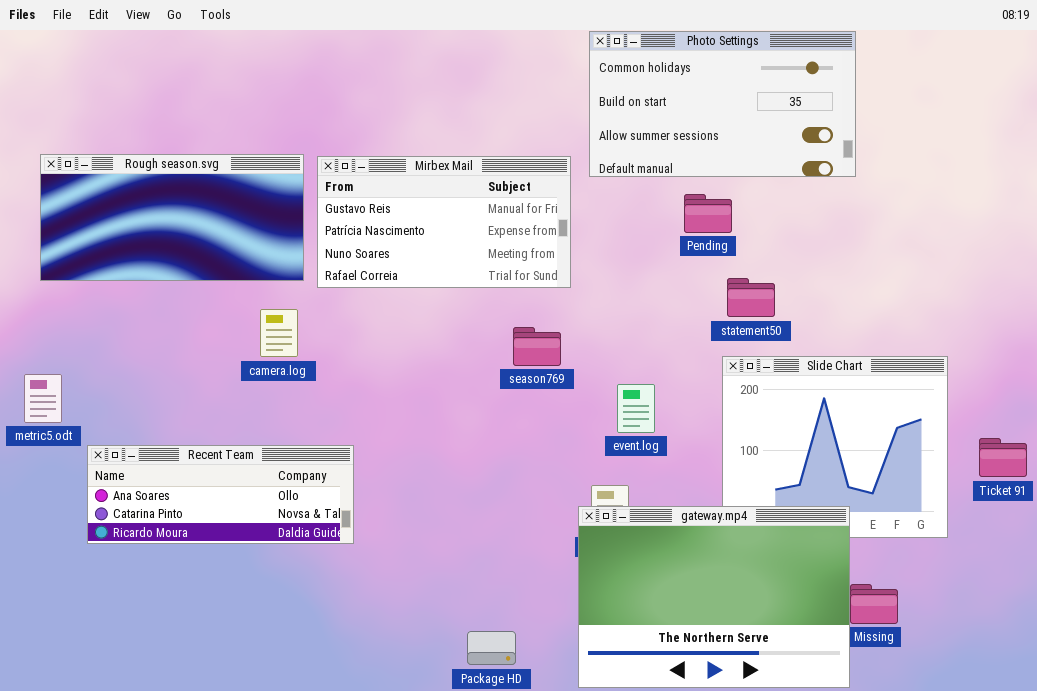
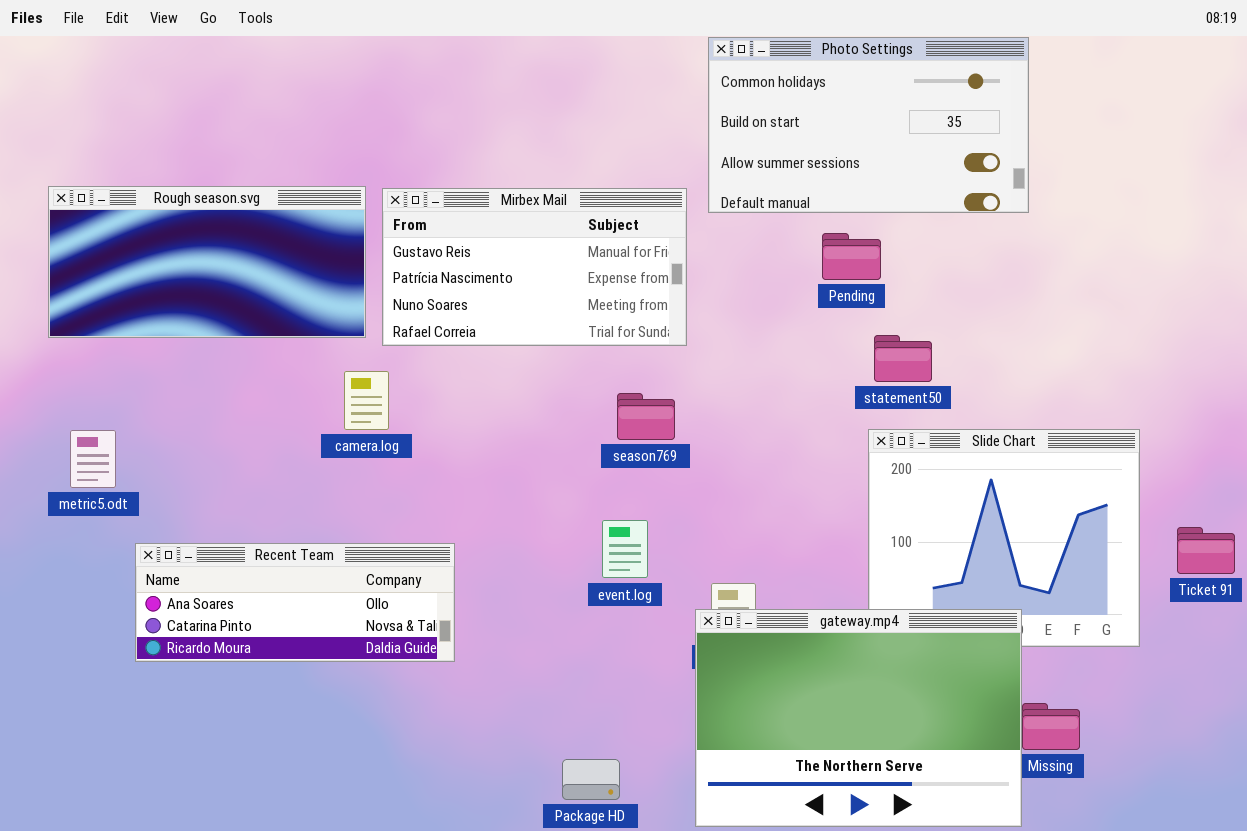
camera.log: [260,309,298,357] -> [344,371,389,430], moved
metric5.odt: [24,374,62,423] -> [70,430,116,488], moved
event.log: [617,384,655,433] -> [602,520,648,578], moved
Recent Team: [87,445,354,544] -> [135,543,455,662], moved

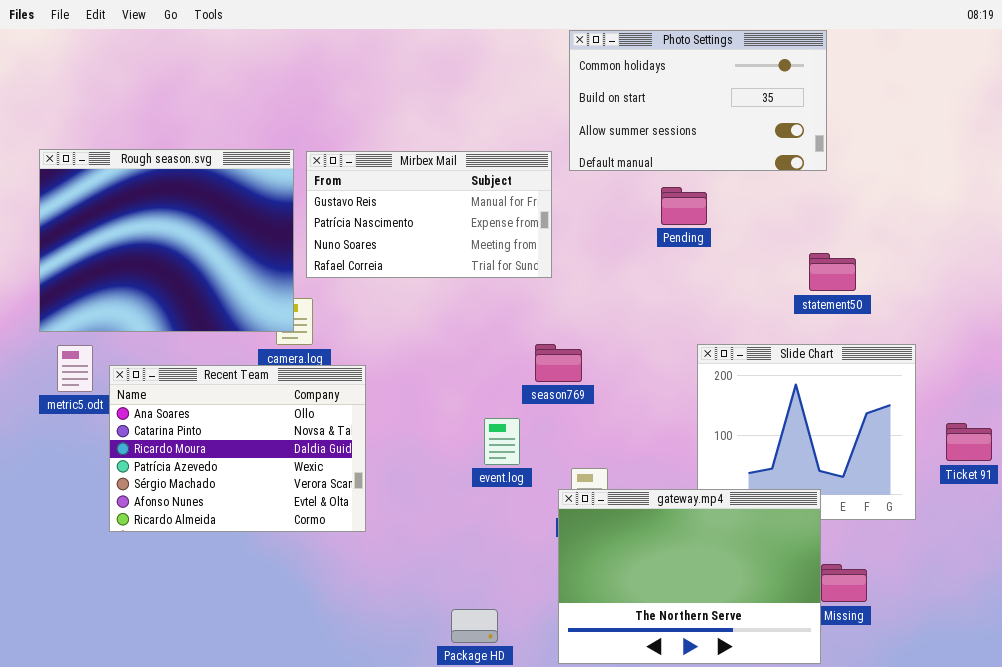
Rough season.svg: [48,186,366,338] -> [39,149,294,332], resized
statement50: [874,335,932,382] -> [809,253,856,291], moved
season769: [617,393,675,440] -> [535,344,582,382], moved
Recent Team: [135,543,455,662] -> [109,365,366,532], resized

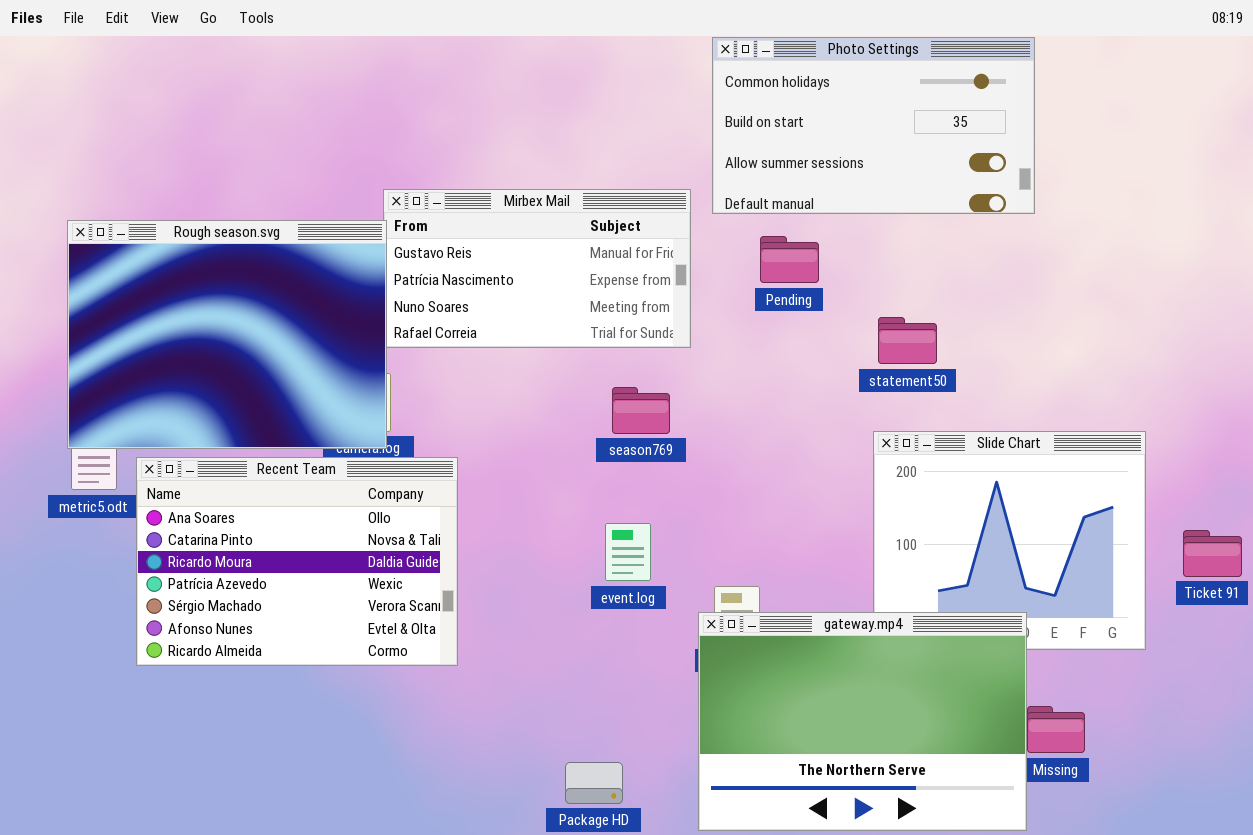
Rough season.svg: [39,149,294,332] -> [67,220,387,449], moved
Pending: [661,187,707,225] -> [760,236,819,283], moved
statement50: [809,253,856,291] -> [878,317,937,364], moved
season769: [535,344,582,382] -> [612,387,670,434], moved

